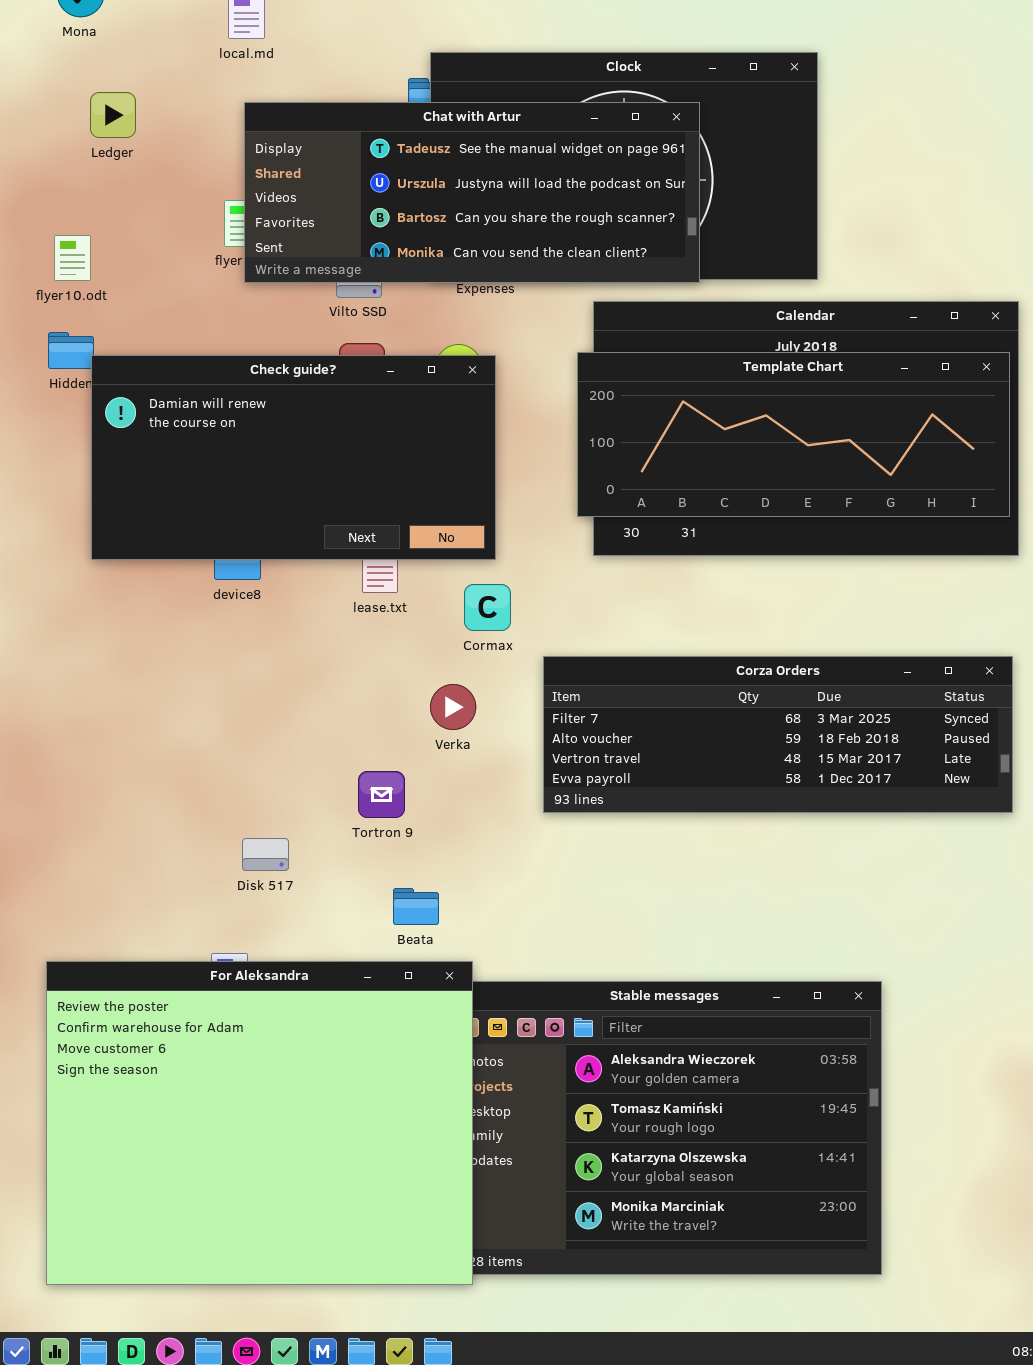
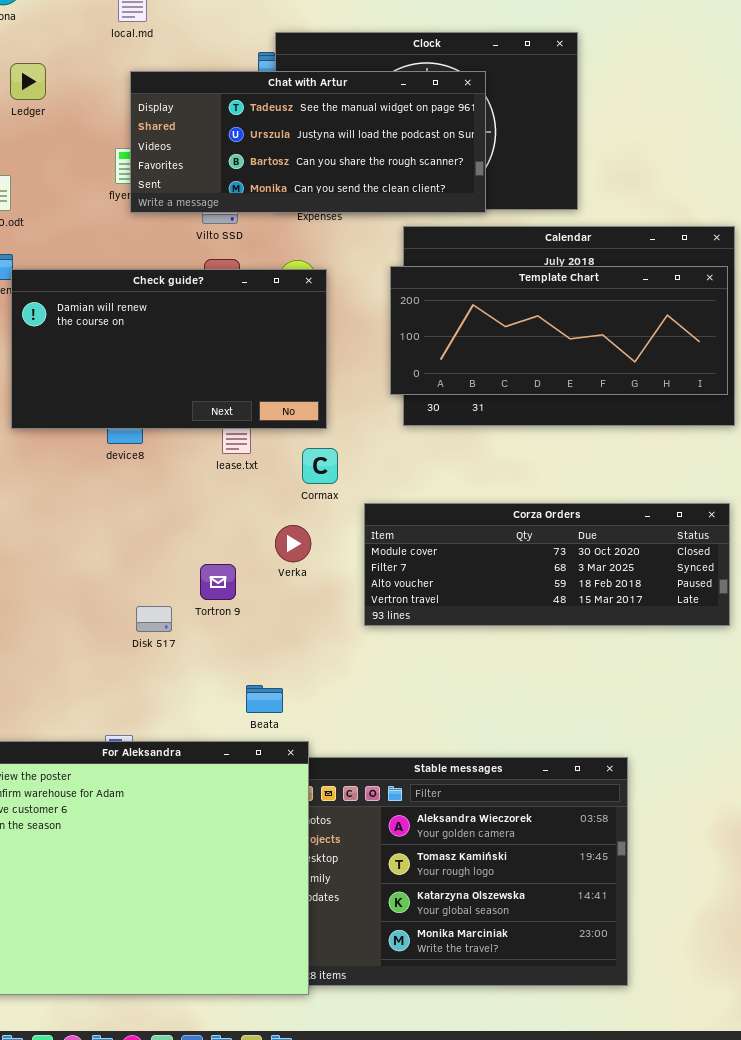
Corza Orders: [543,656,1013,813] -> [364,503,730,626], scrolled up 1 row
Tortron 9: [358,771,405,818] -> [200,564,236,600], moved
Disk 517: [242,838,289,871] -> [136,606,172,632], moved

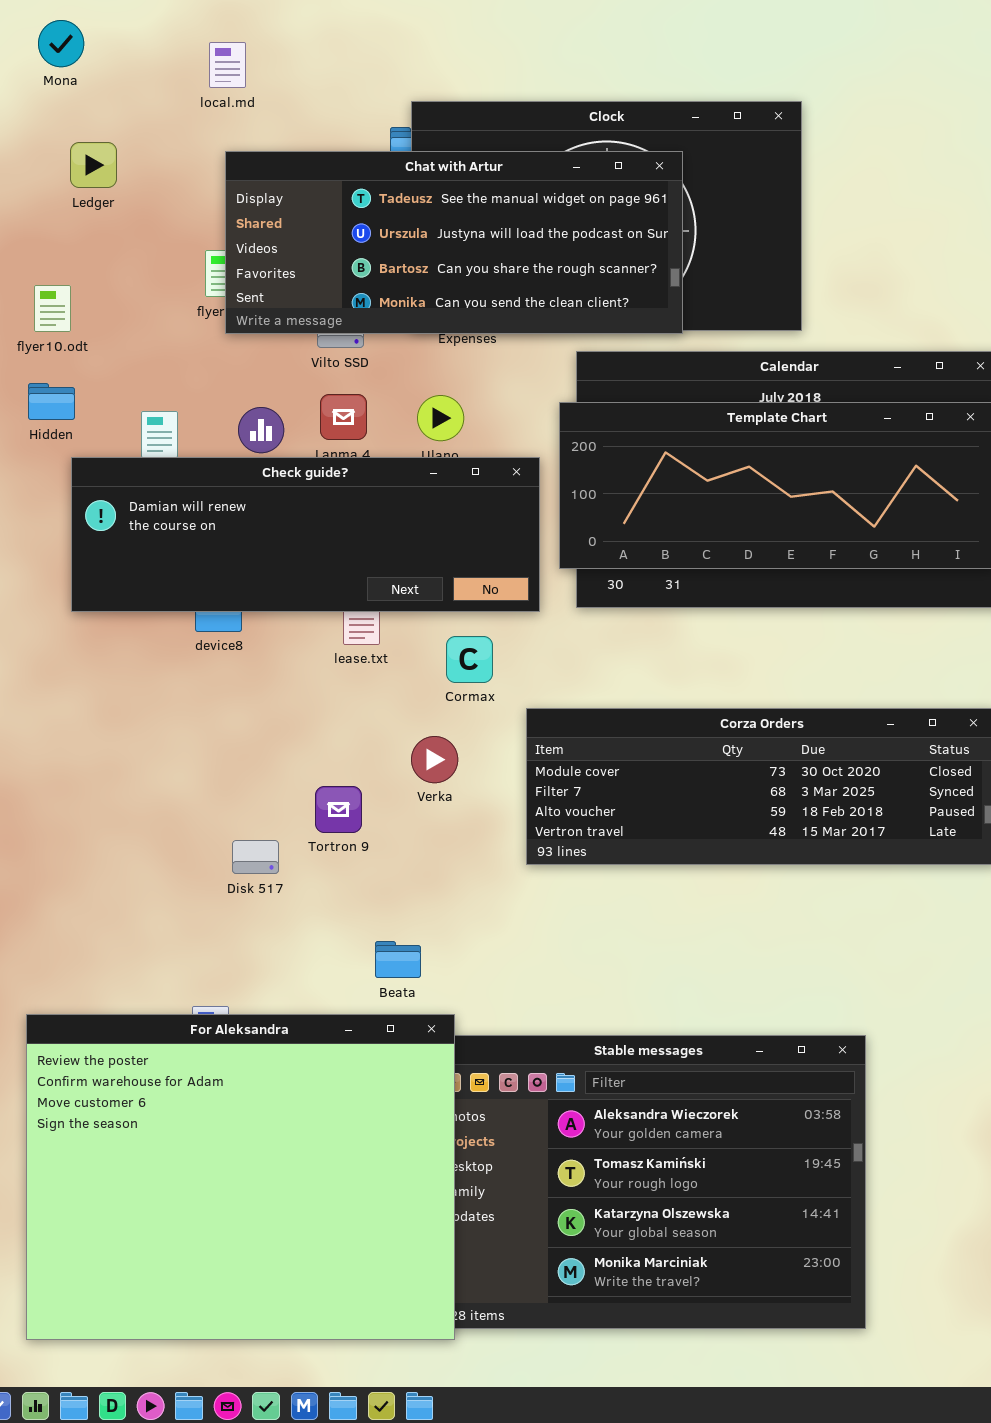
Check guide?: [11,269,327,429] -> [71,457,540,612], resized

